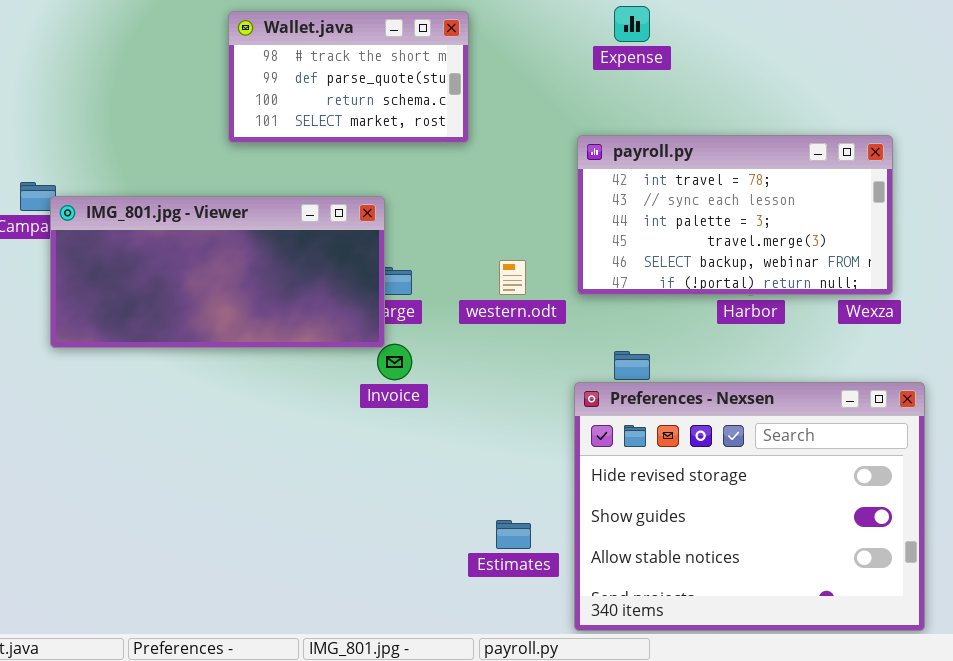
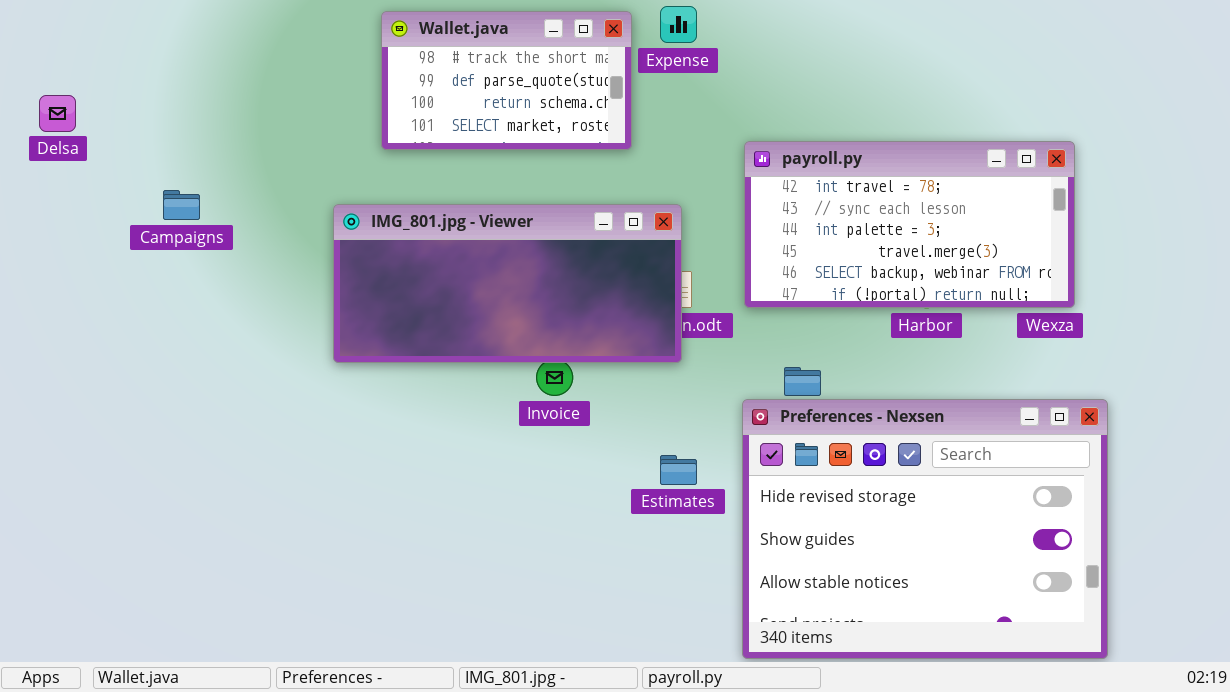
Expense: [614,6,650,42] -> [660,6,697,43], moved
IMG_801.jpg - Viewer: [50,196,385,348] -> [333,204,682,363], moved
Estimates: [496,520,531,549] -> [660,455,697,485], moved

